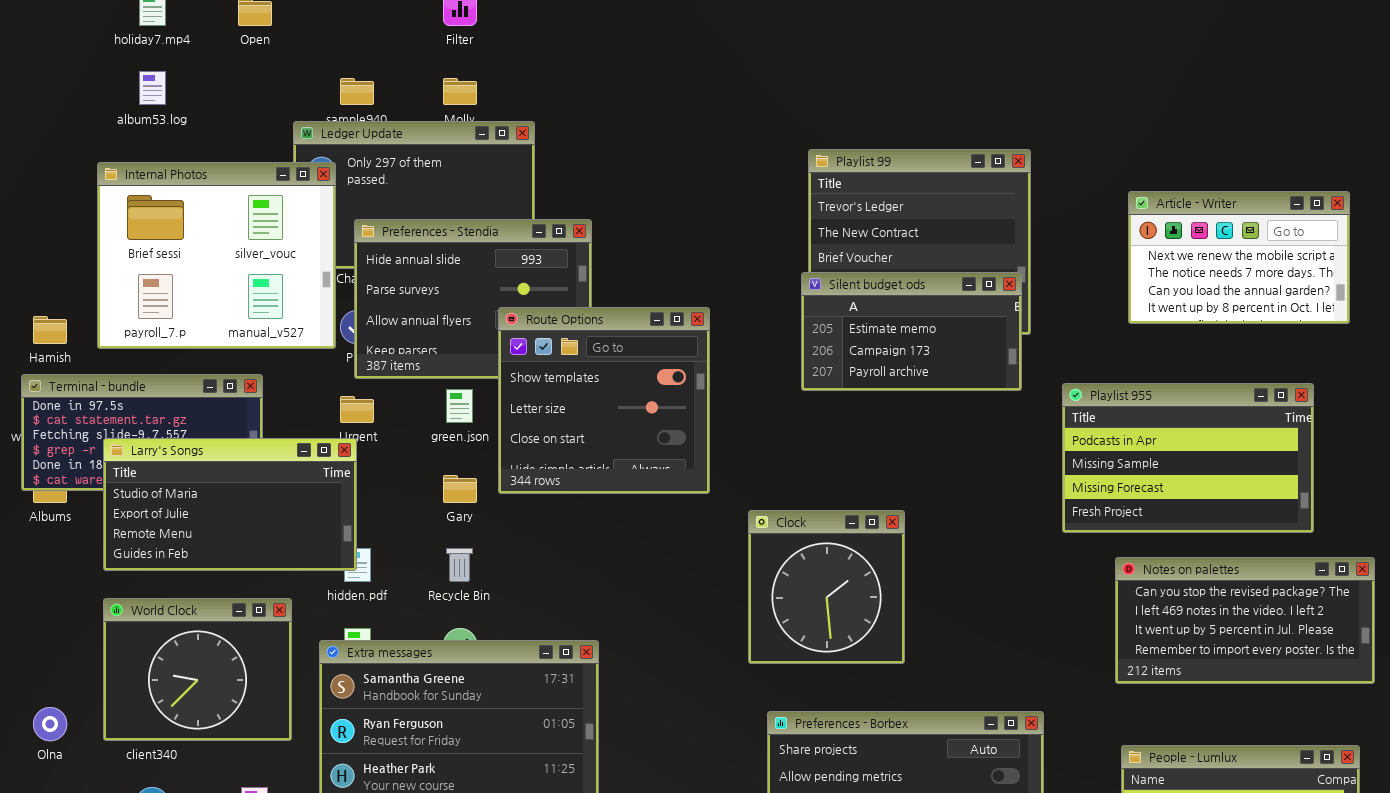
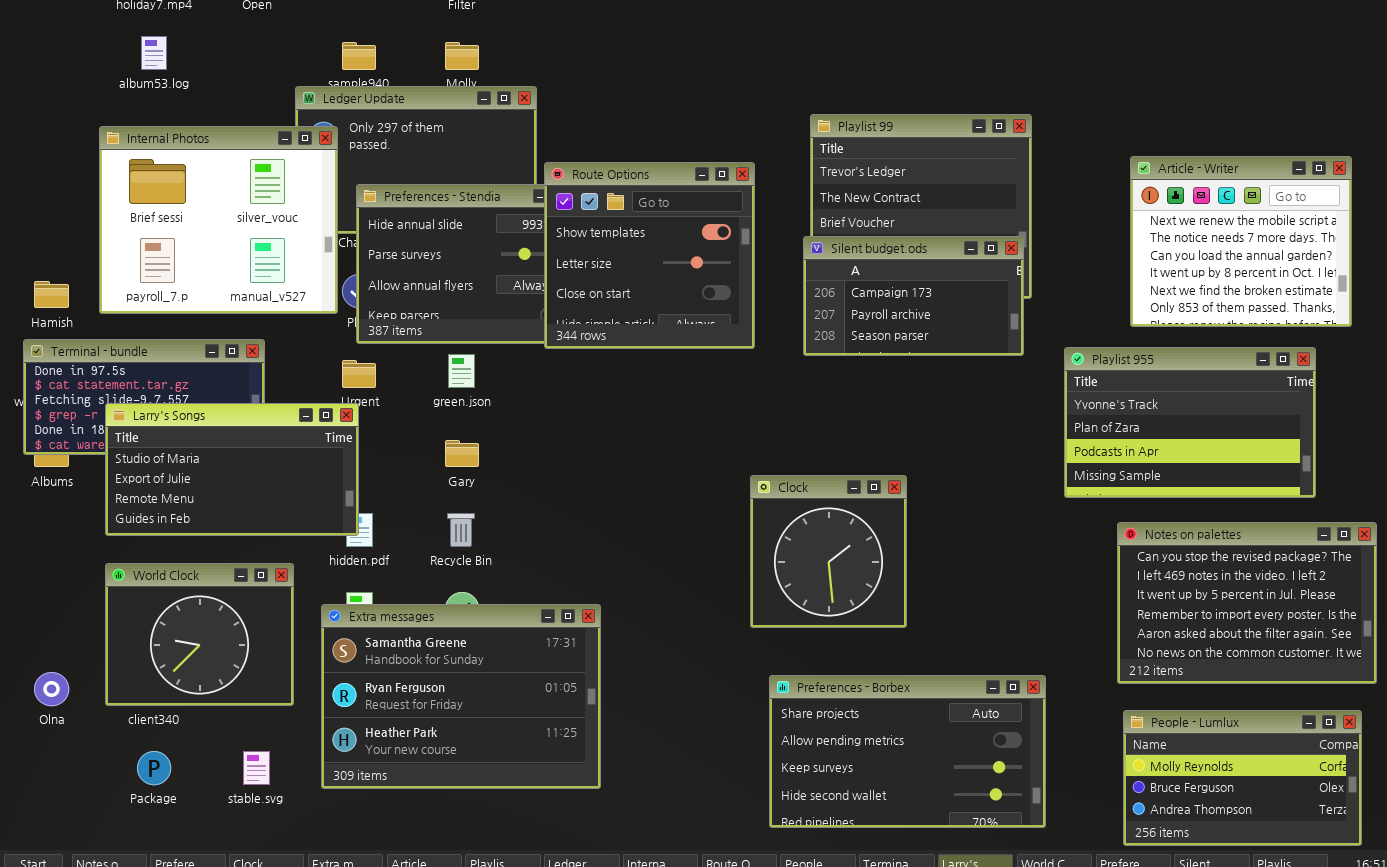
Article - Writer: [1128,191,1350,324] -> [1130,156,1352,327], resized
Silent budget.ods: [801,272,1022,391] -> [803,236,1024,356], scrolled down 1 row
Route Options: [498,307,710,494] -> [544,162,755,349], moved
Playlist 955: [1062,383,1314,533] -> [1064,347,1316,498], scrolled up 2 rows
Notes on palettes: [1115,557,1375,684] -> [1117,522,1377,684], resized

